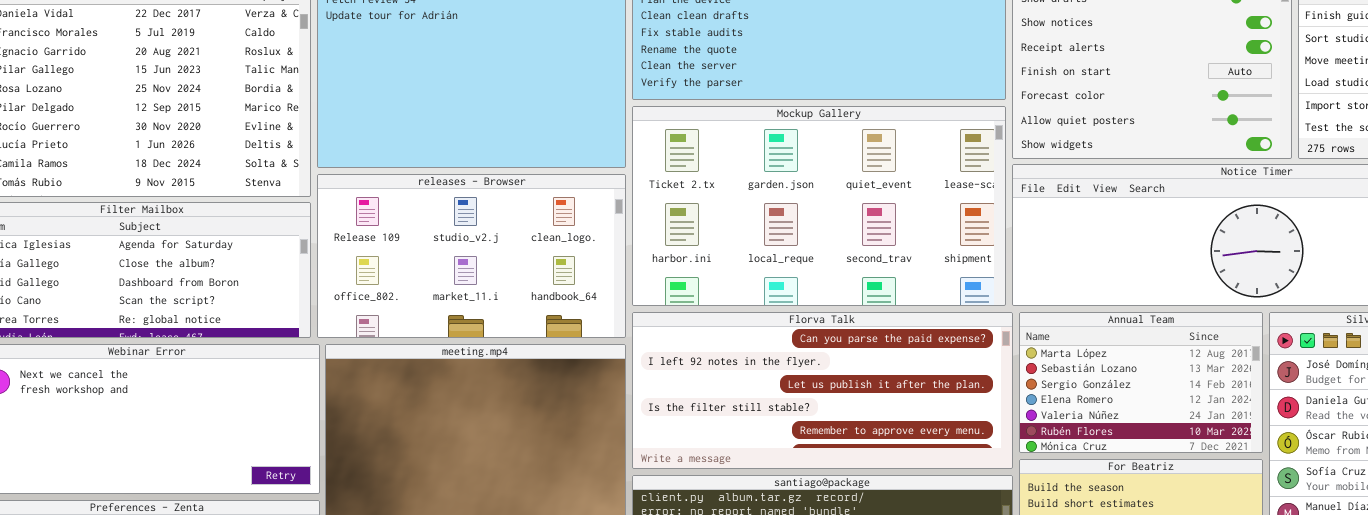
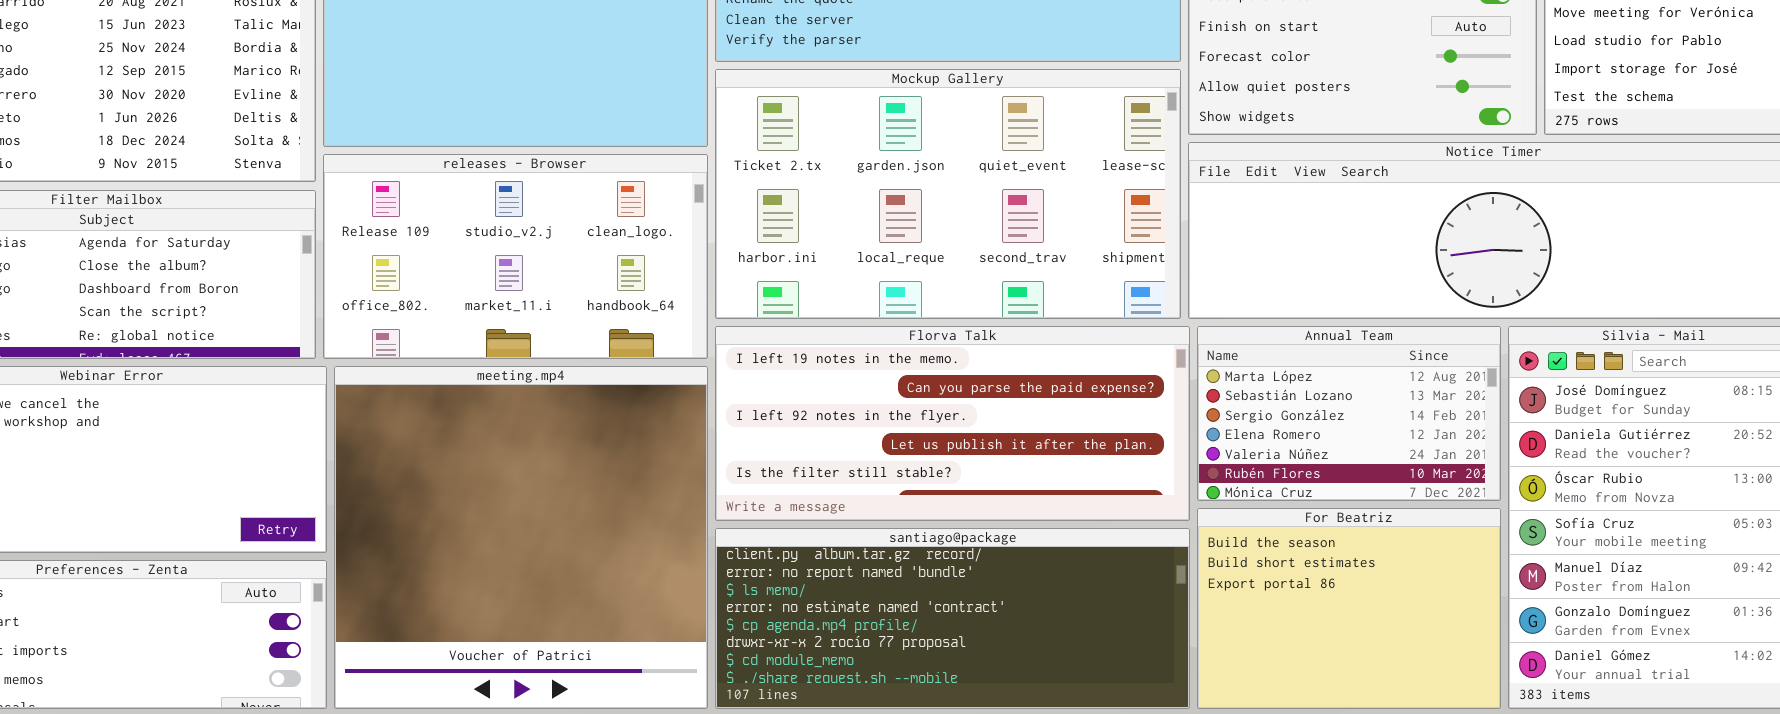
Florva Talk: [632,312,1013,469] -> [715,326,1190,521], scrolled up 1 row

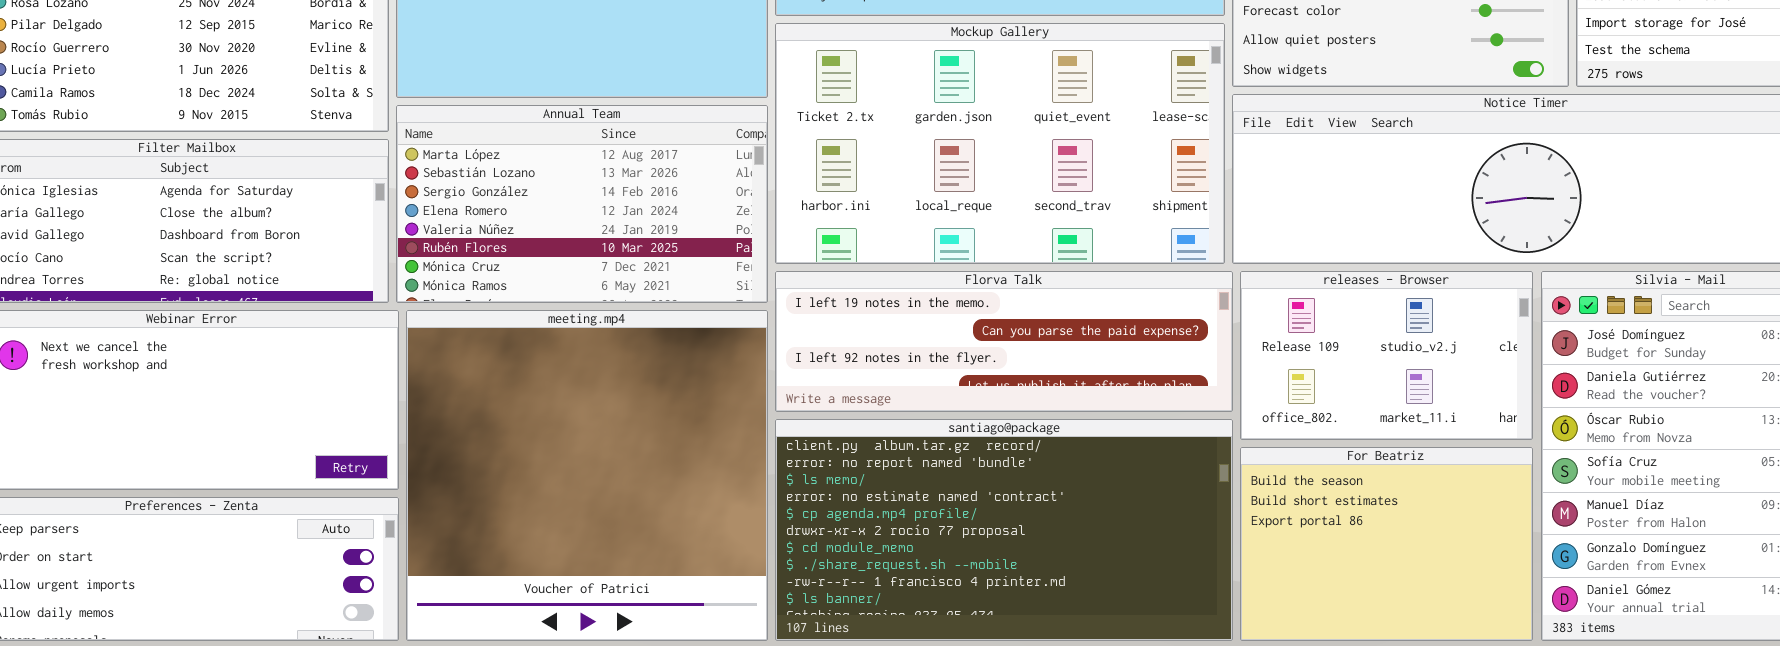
releases - Browser: [323,154,708,359] -> [1240,271,1533,440], moved, resized
Florva Talk: [715,326,1190,521] -> [775,271,1233,412], resized
Annual Team: [1197,326,1501,501] -> [396,105,768,303], moved, resized
santiago@package: [715,528,1190,709] -> [775,419,1233,641], resized

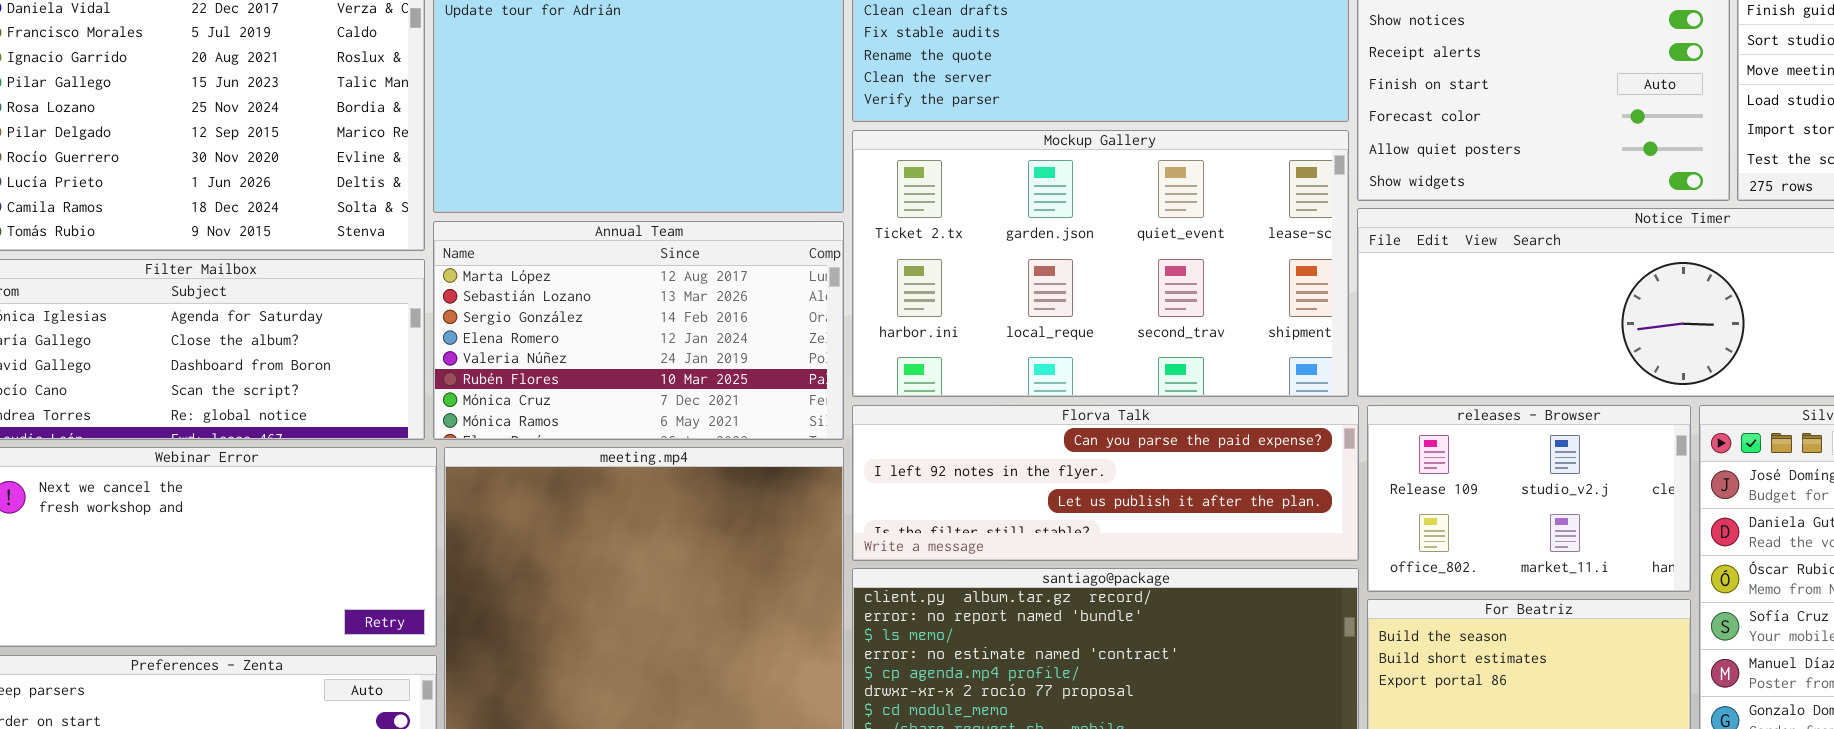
Florva Talk: [775,271,1233,412] -> [852,405,1359,561], scrolled down 1 row

